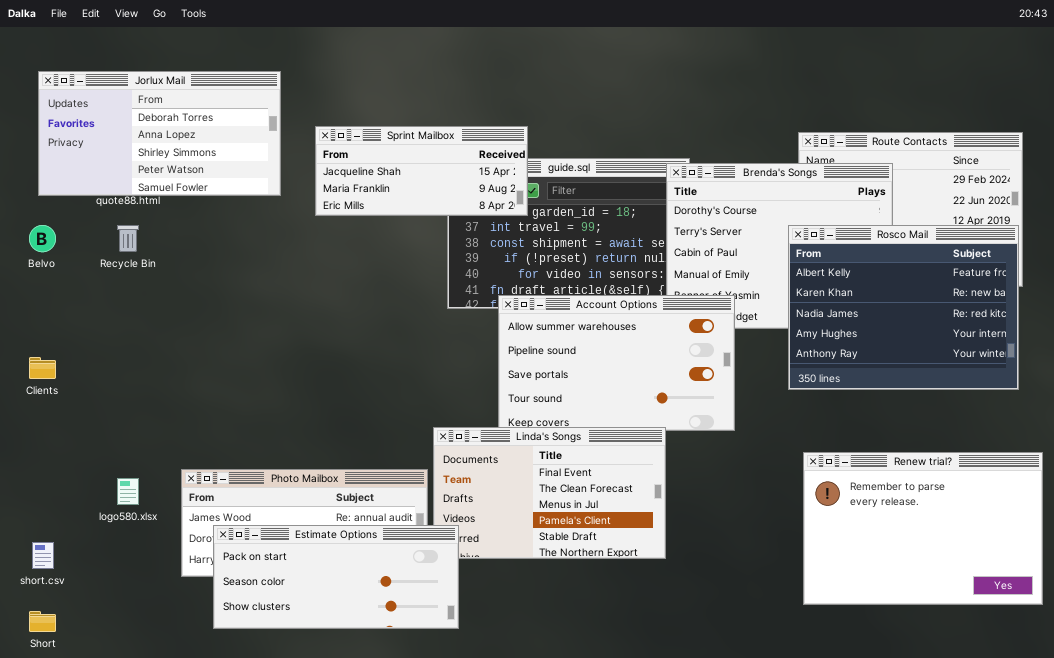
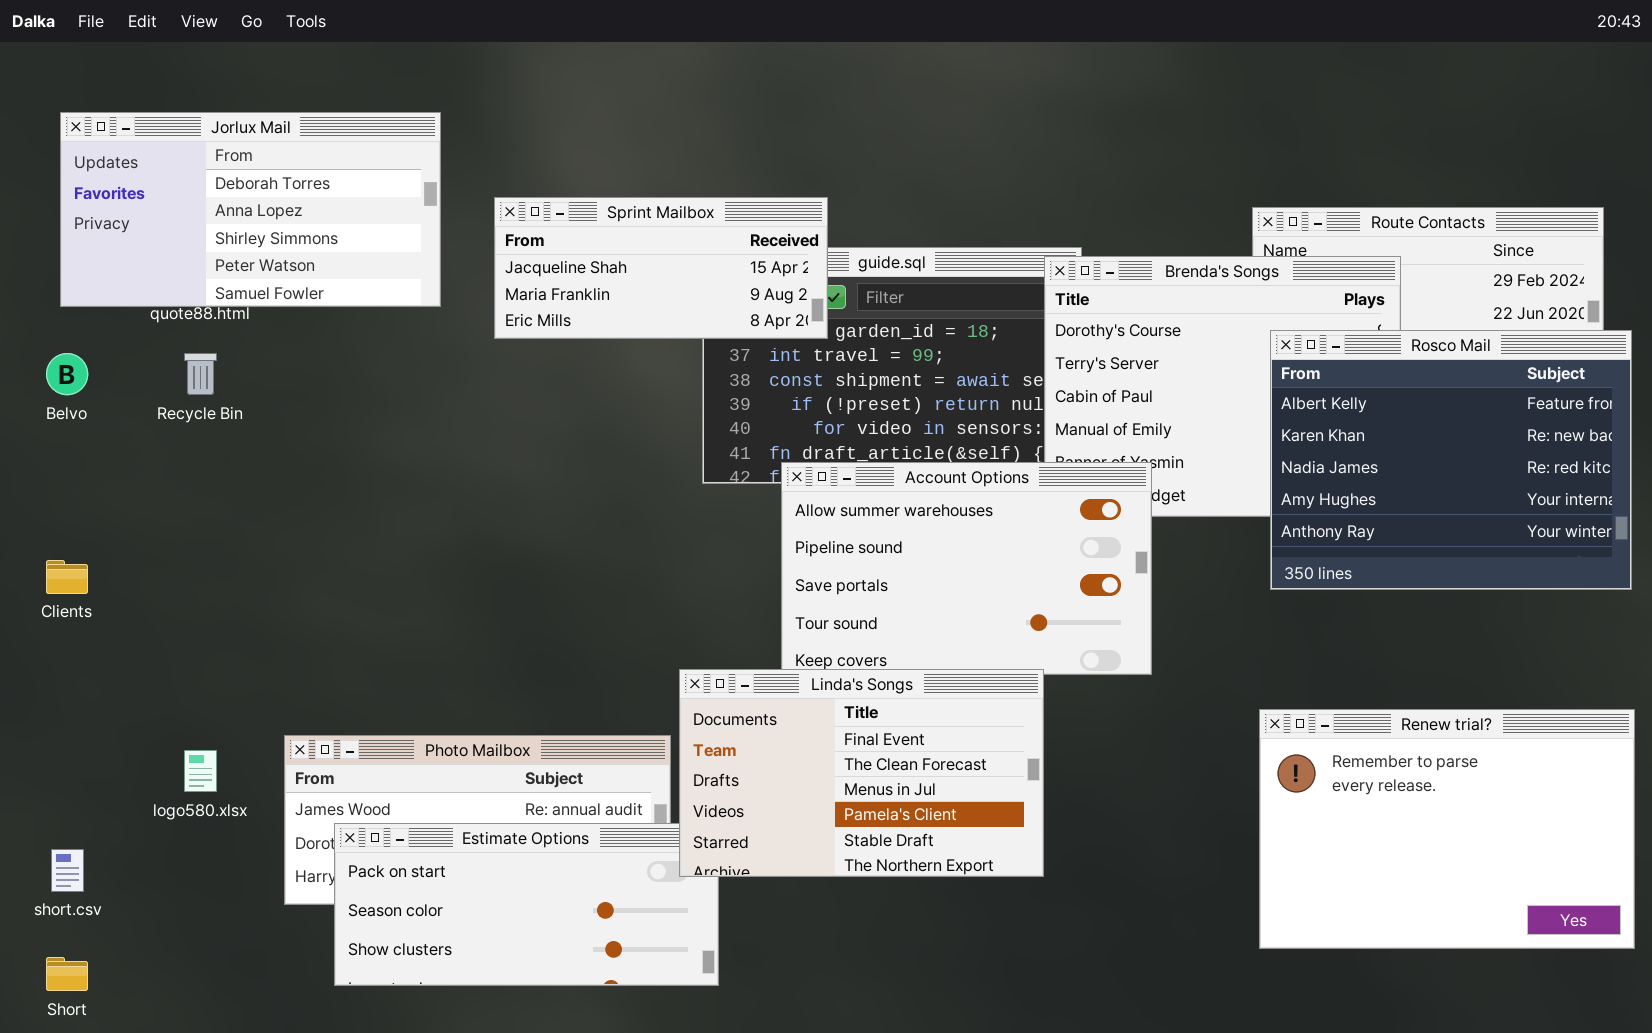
Rosco Mail: [788,225,1019,390] -> [1270,330,1632,590], moved
Linda's Songs: [433,427,666,559] -> [679,669,1044,877], raised

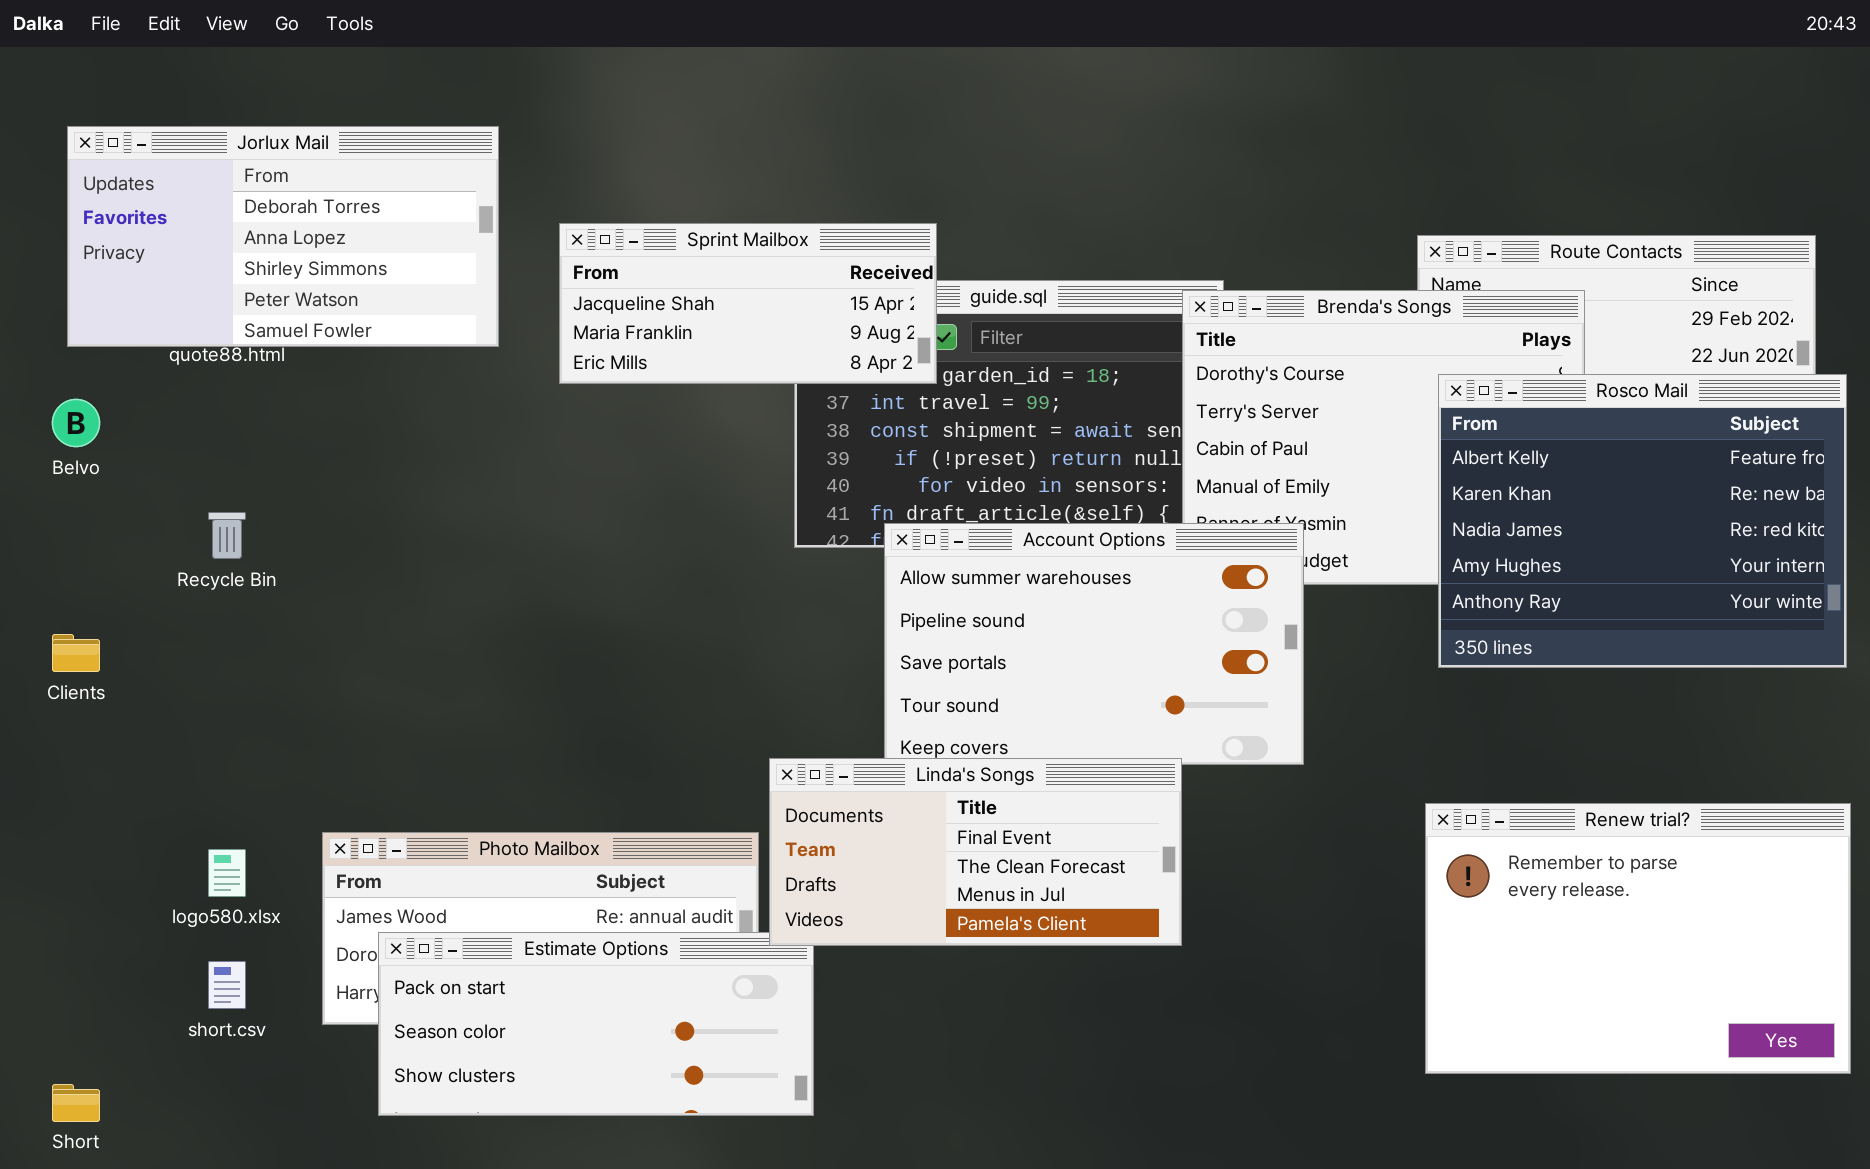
Recycle Bin: [184,353,217,395] -> [208,512,246,559], moved
Linda's Songs: [679,669,1044,877] -> [769,758,1182,946], resized
short.csv: [51,849,84,892] -> [208,961,246,1009], moved

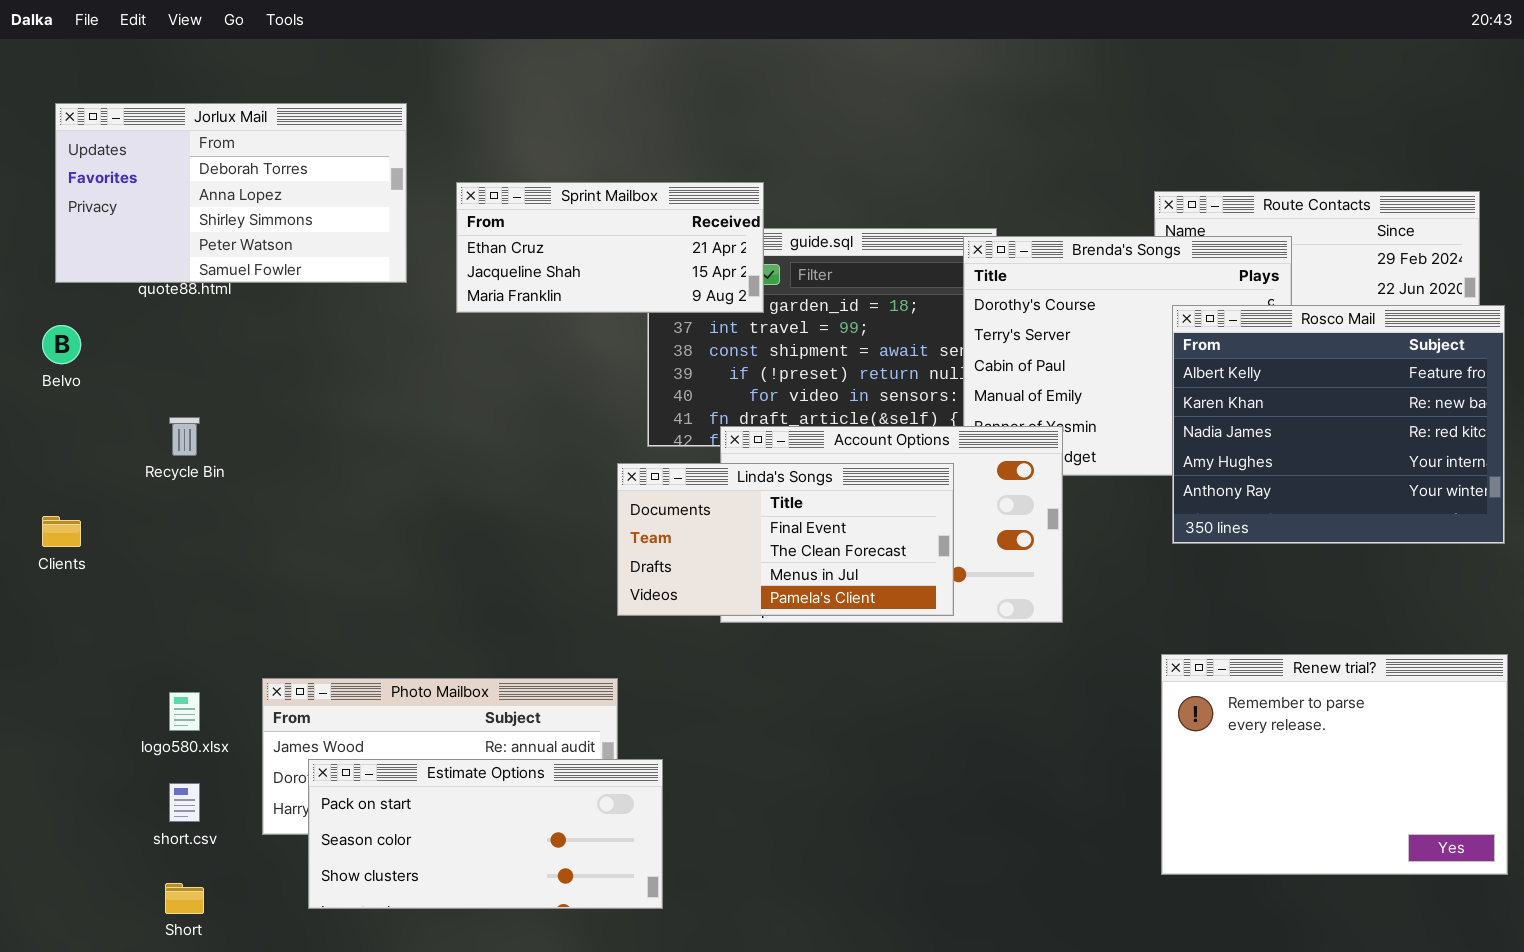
Sprint Mailbox: [559,223,937,384] -> [456,182,764,313], scrolled up 1 row
Linda's Songs: [769,758,1182,946] -> [617,463,954,616], moved
Short: [52,1084,100,1122] -> [165,883,204,914], moved

